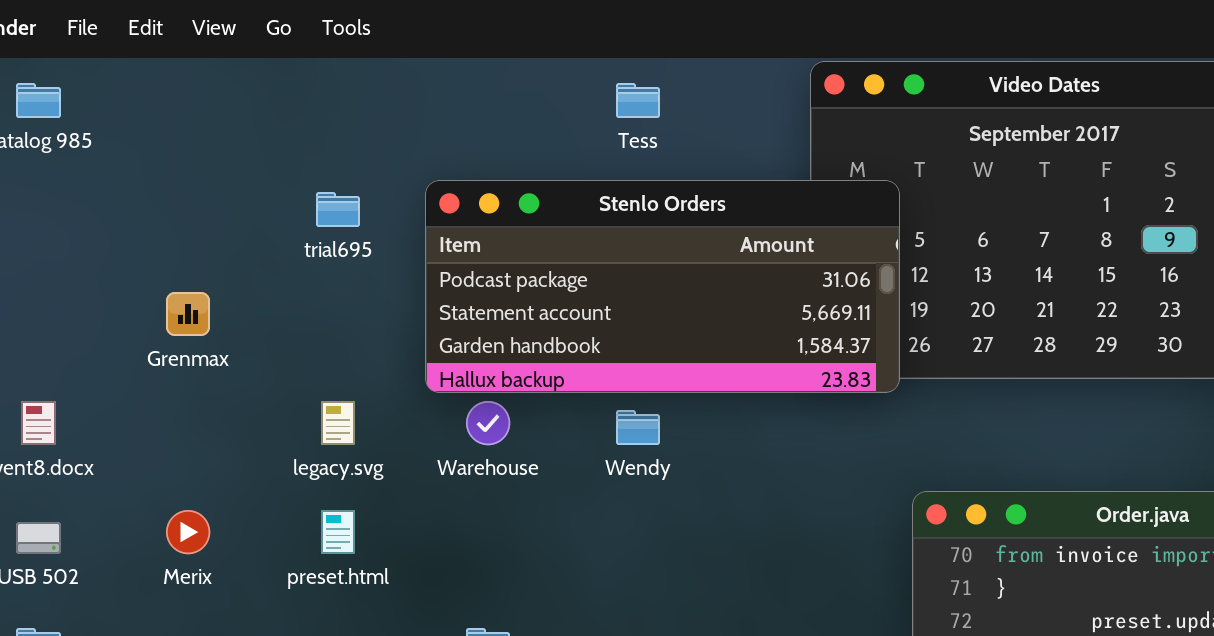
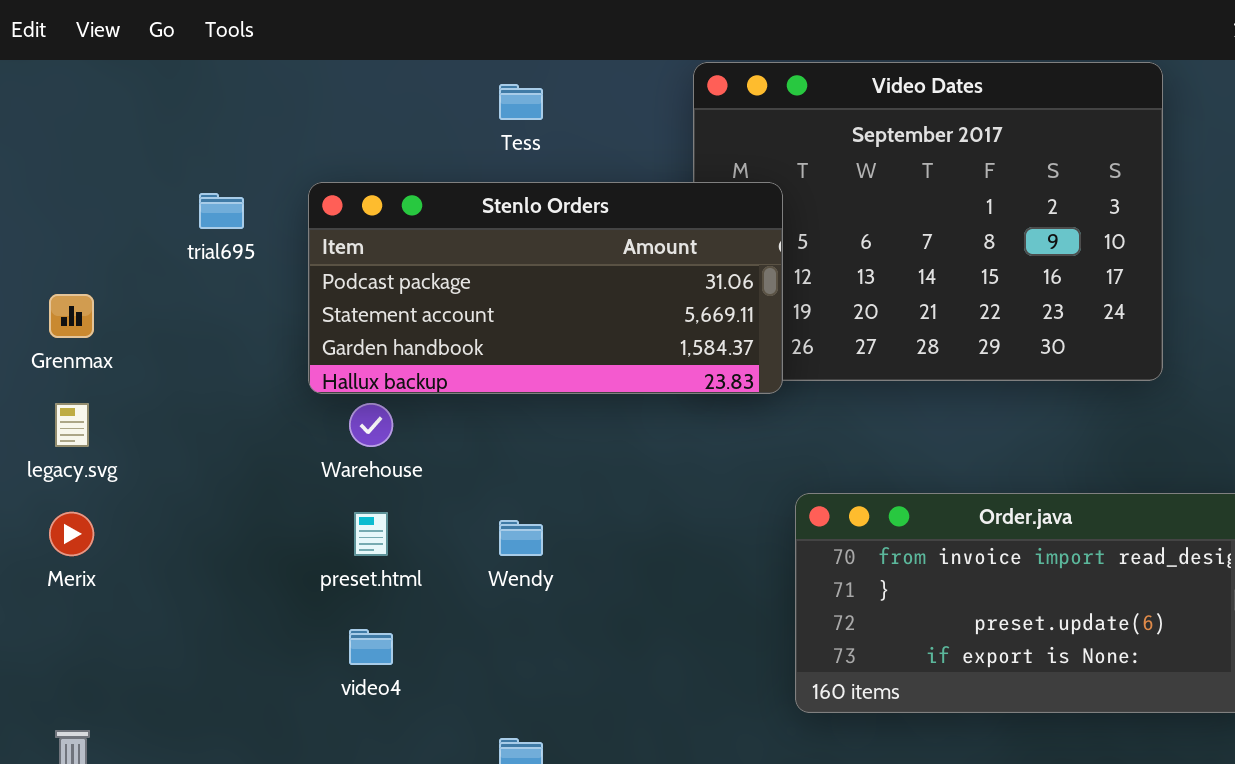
legacy.svg: [321,401,355,445] -> [55,403,89,447], moved
Wendy: [616,410,660,445] -> [499,520,543,556], moved
preset.html: [321,510,355,554] -> [354,512,388,556], moved

